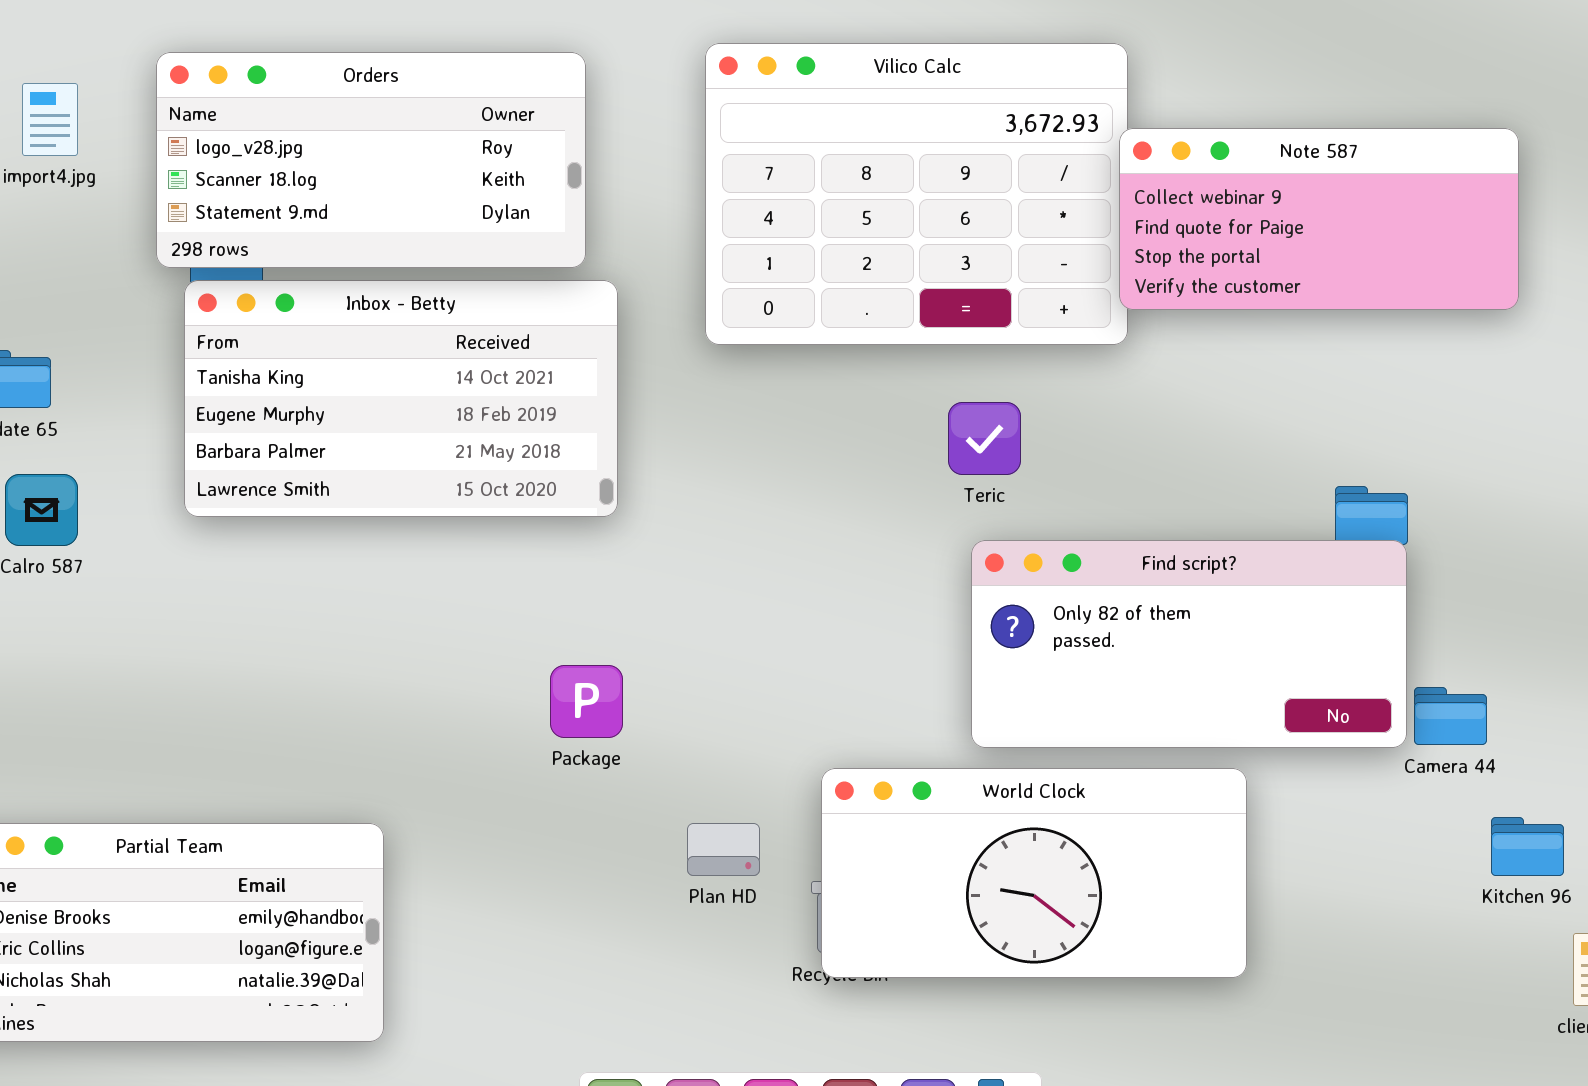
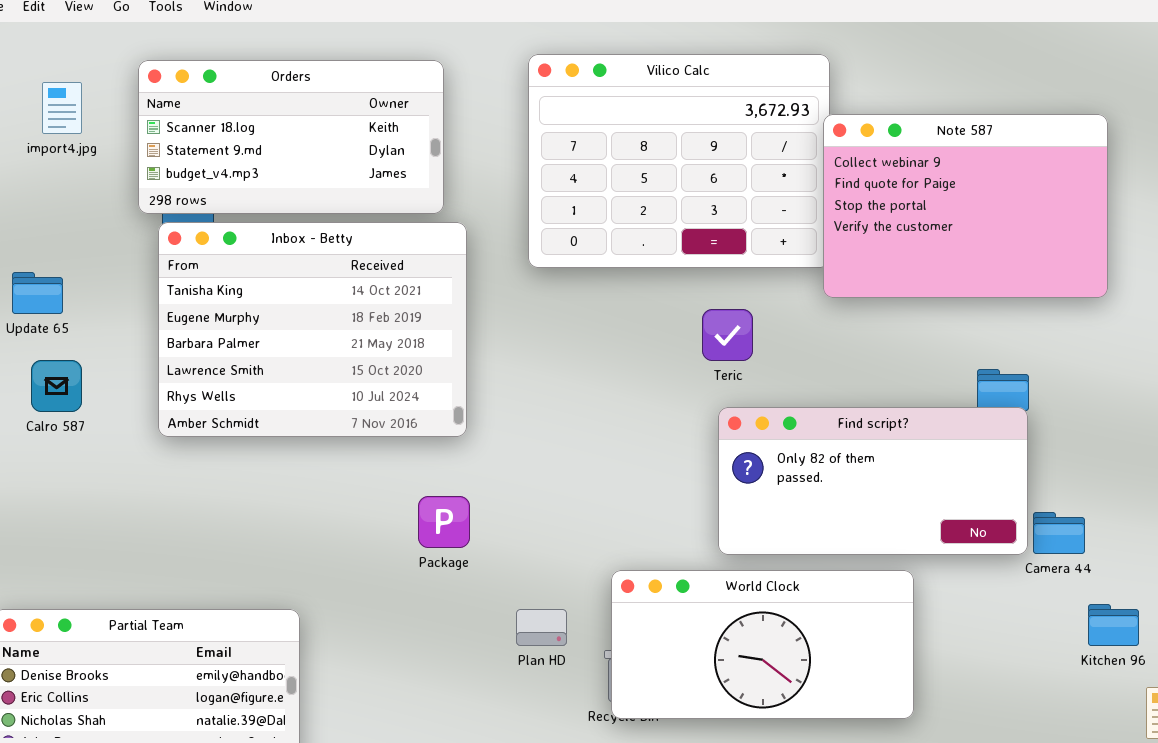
Orders: [156,52,586,268] -> [138,60,444,214], scrolled down 1 row
Note 587: [1119,128,1519,310] -> [823,114,1108,298], resized
Inbox - Betty: [184,280,618,517] -> [158,222,467,437], resized

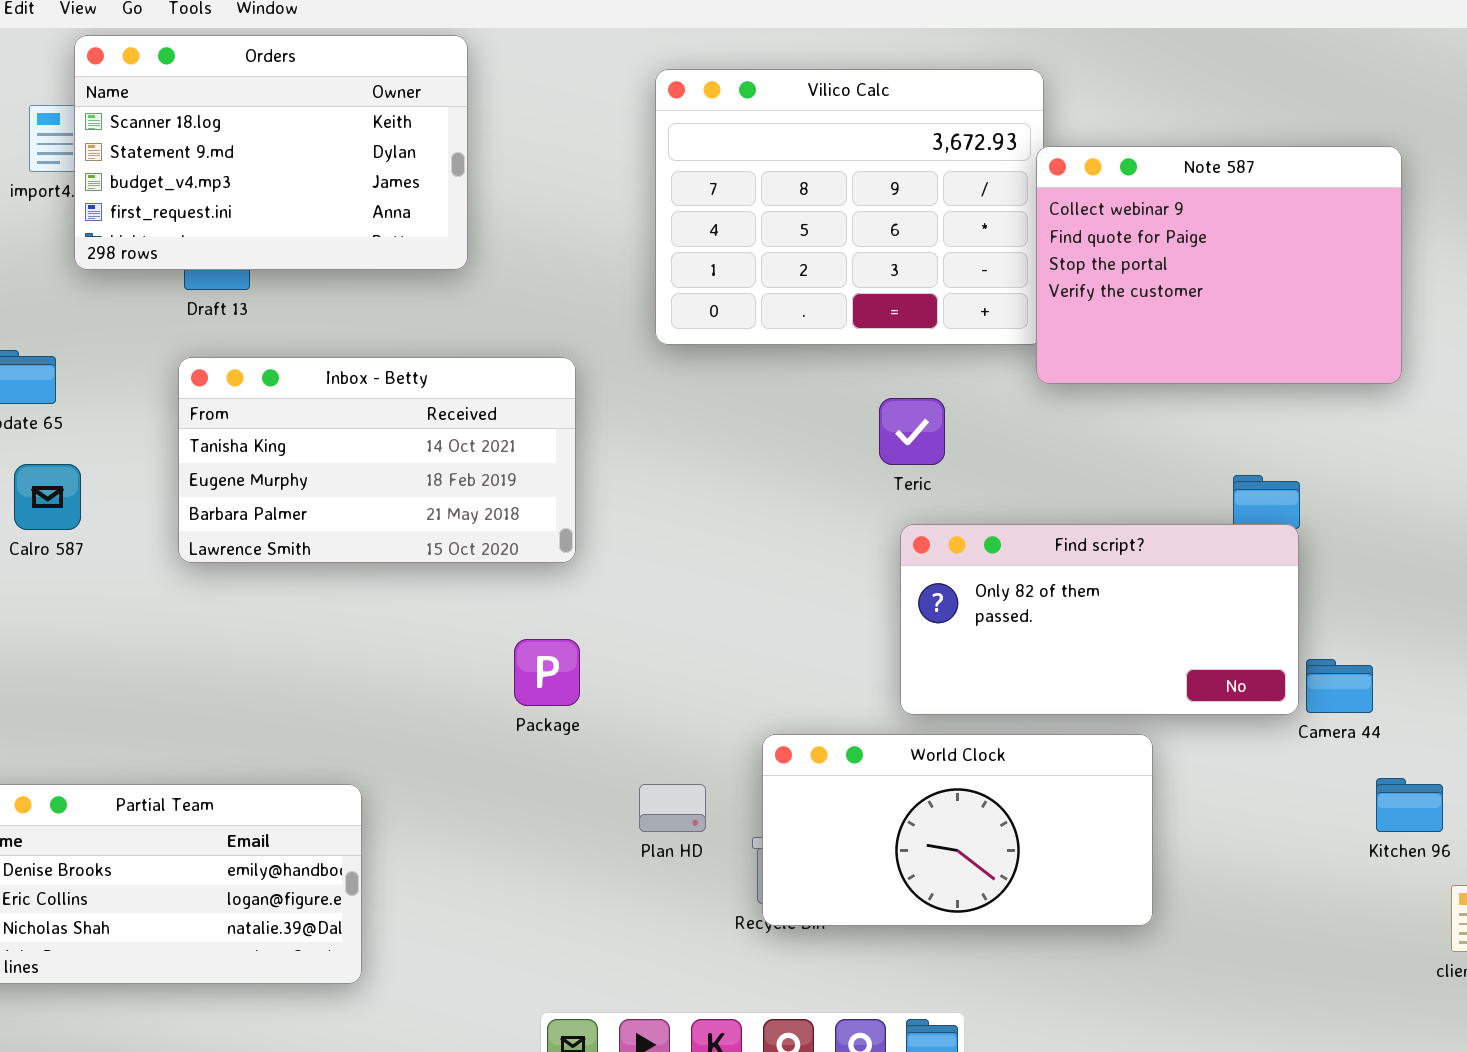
Orders: [138,60,444,214] -> [74,35,468,270], moved, resized
Inbox - Betty: [158,222,467,437] -> [178,357,576,563], resized

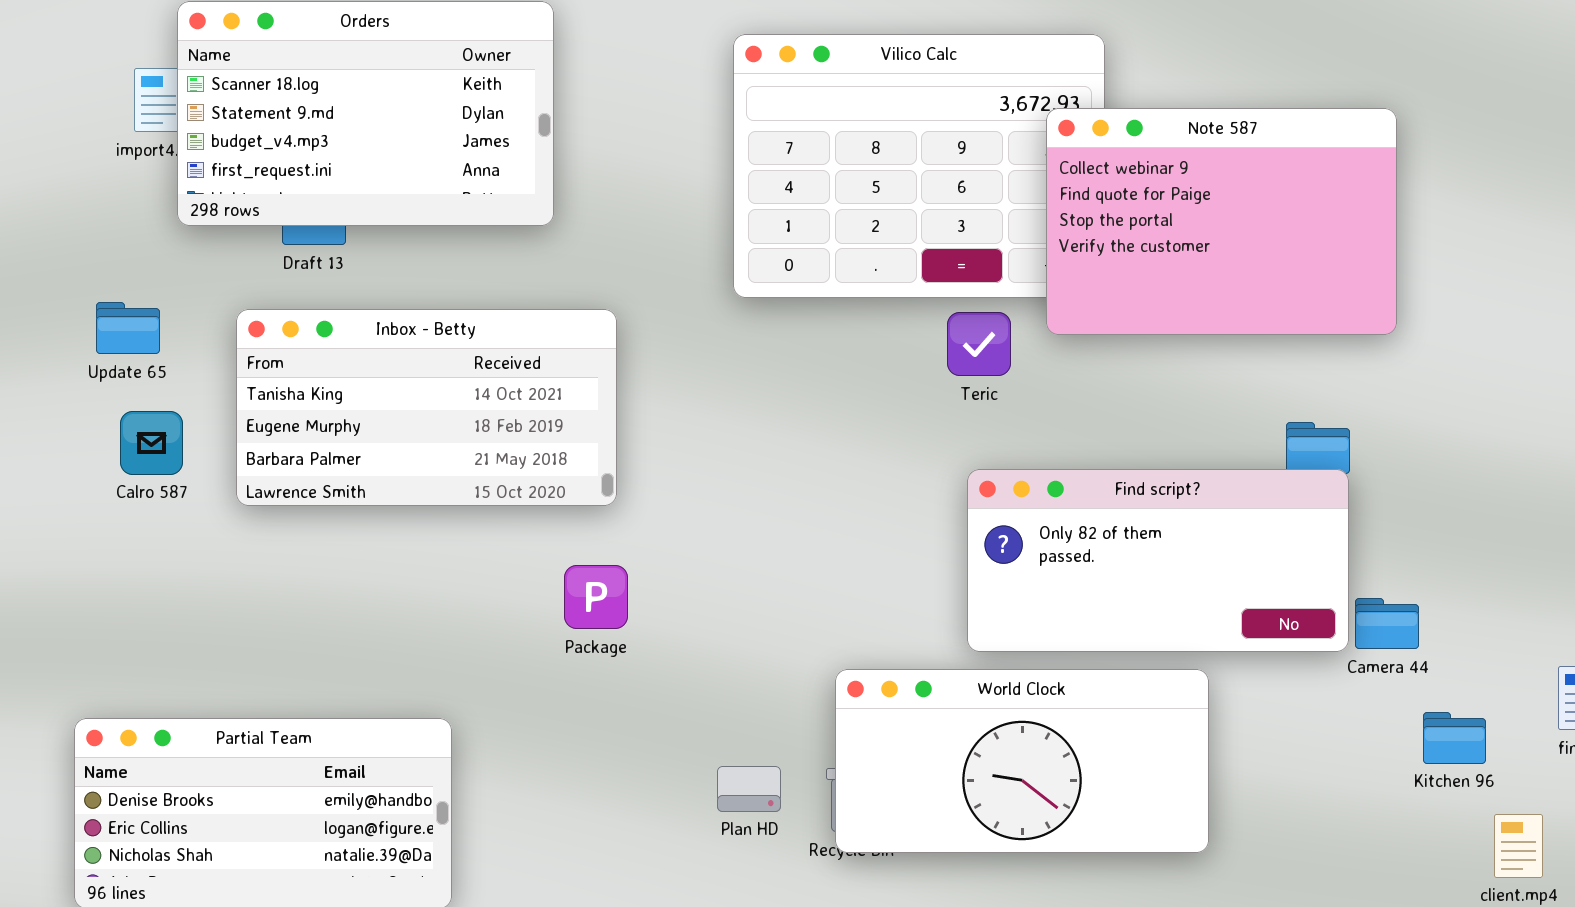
Note 587: [1036,146,1402,384] -> [1046,108,1397,335], moved
Inbox - Betty: [178,357,576,563] -> [236,309,617,506], moved
Teric: [879,398,945,465] -> [947,312,1011,376], moved
Package: [514,639,580,706] -> [564,565,628,629], moved
Plan HD: [639,784,706,832] -> [717,766,781,812], moved

